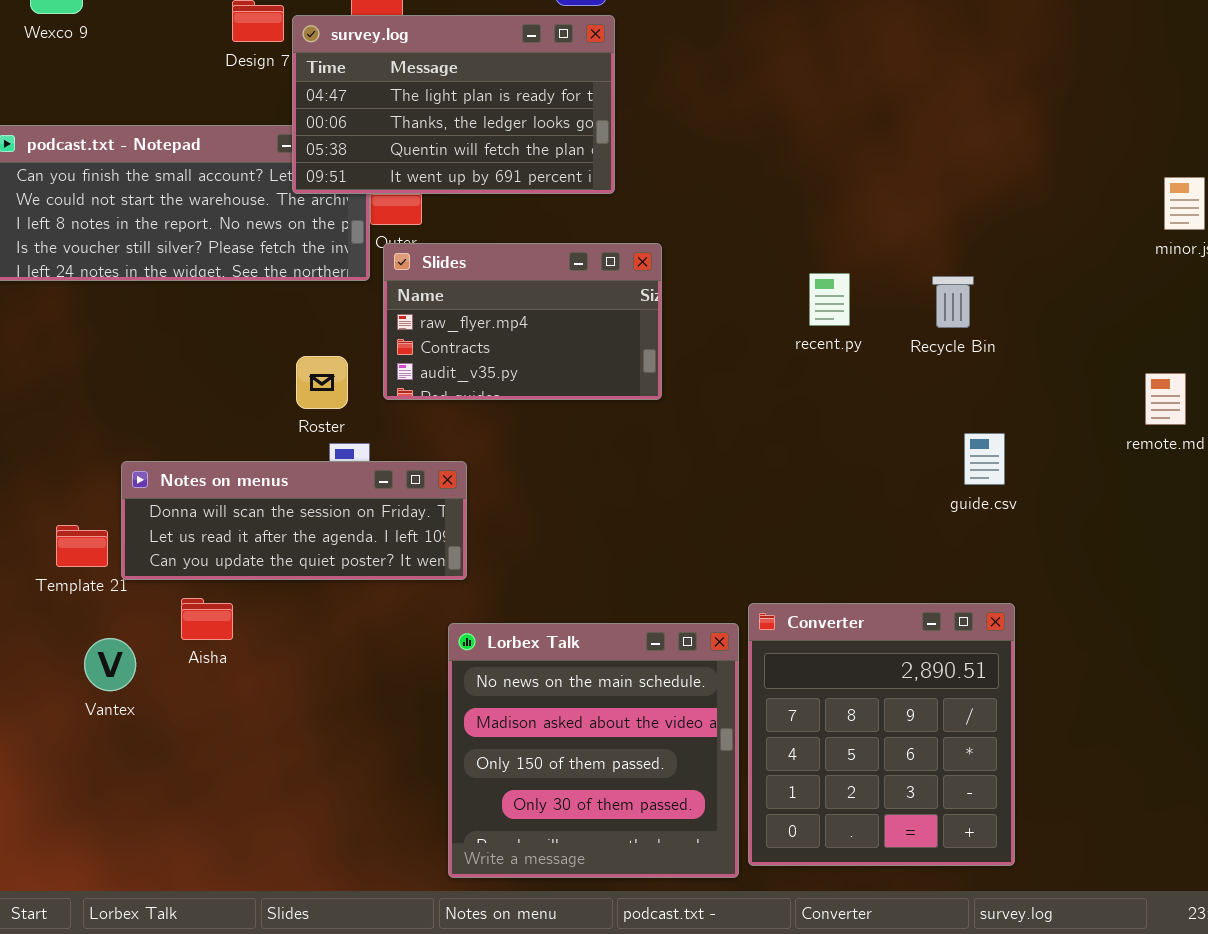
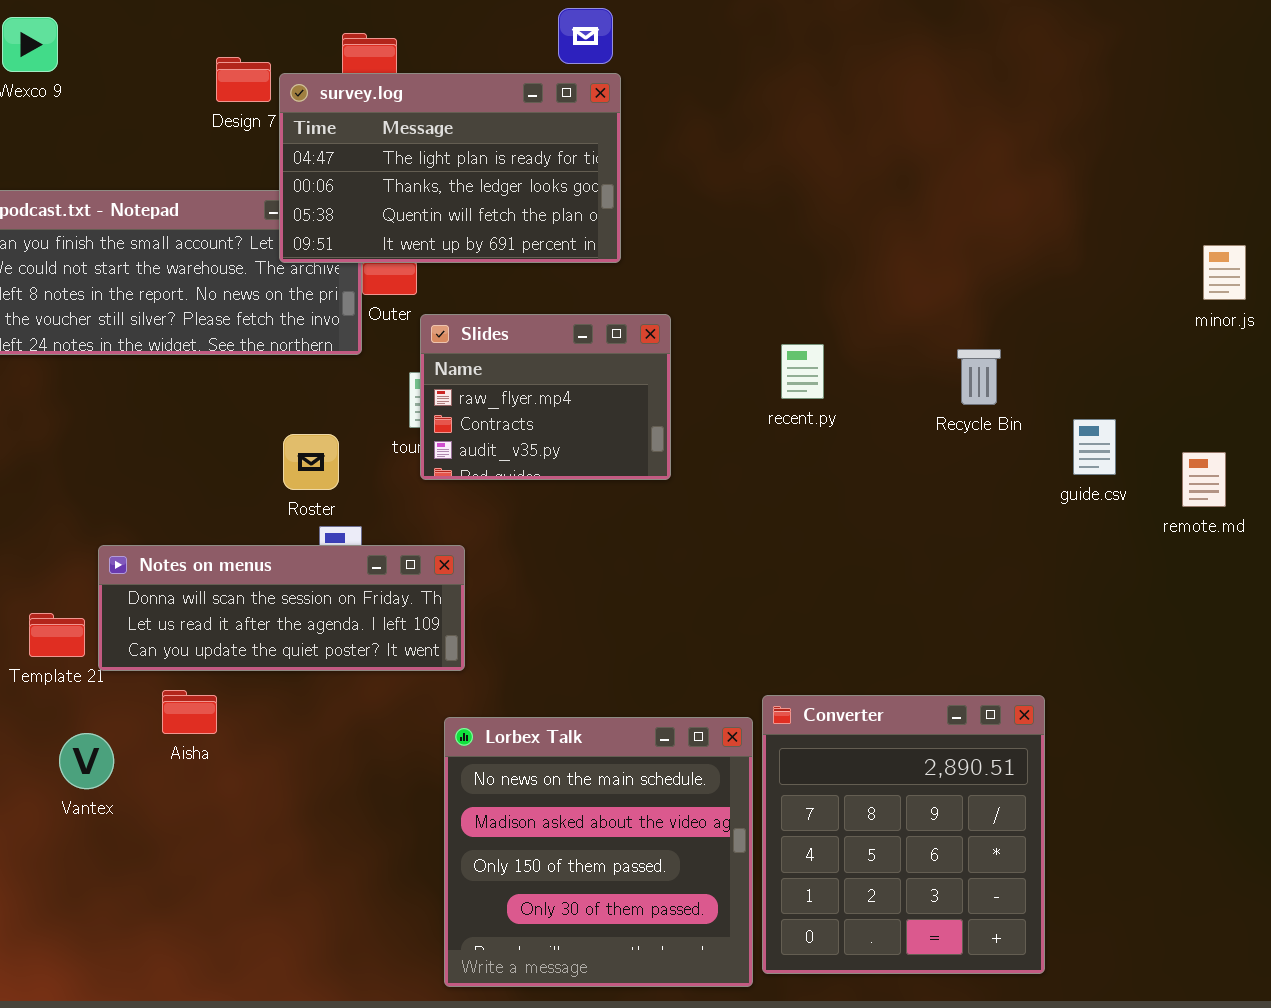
Slides: [383,243,662,400] -> [420,314,671,480], resized
recent.py: [809,273,850,326] -> [781,344,824,399], moved
guide.csv: [964,433,1005,485] -> [1073,419,1116,475], moved

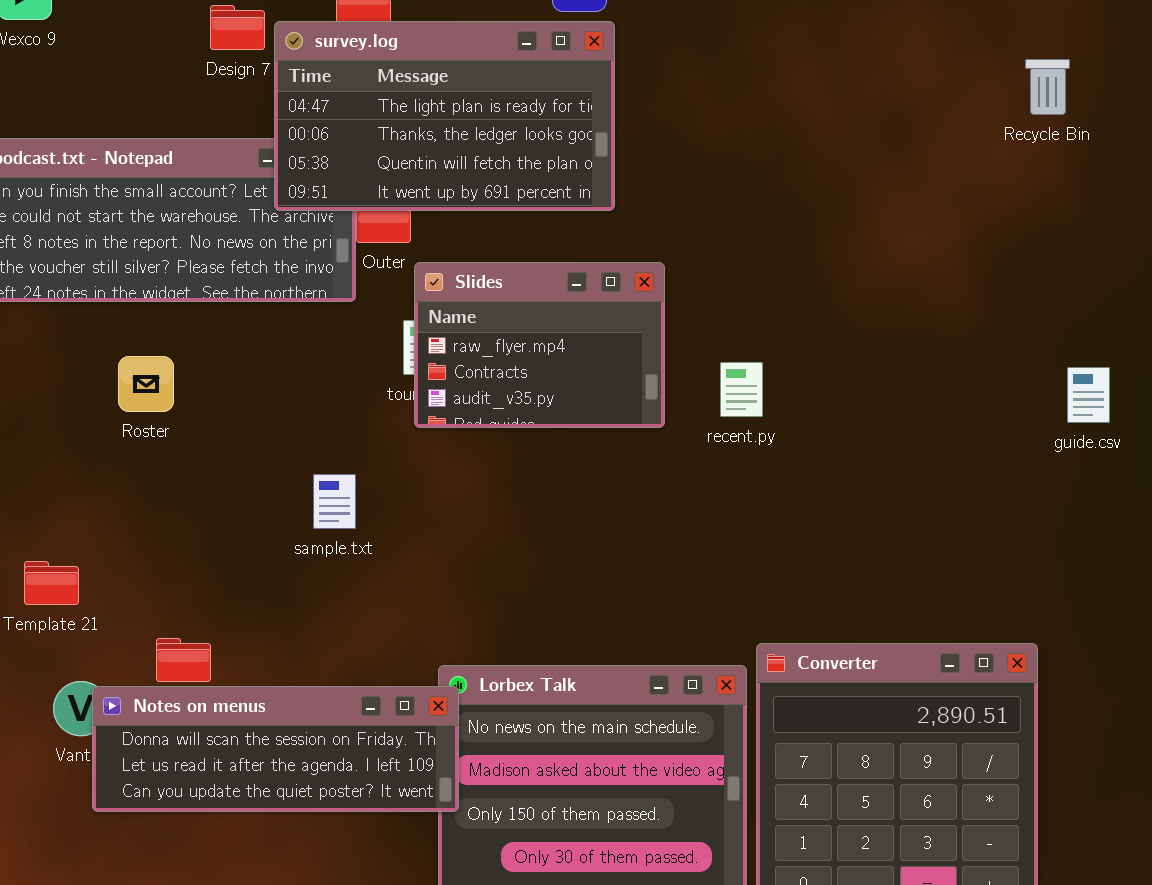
recent.py: [781,344,824,399] -> [720,362,763,417], moved
Recycle Bin: [957,349,1001,405] -> [1025,59,1070,115], moved
Roster: [283,434,339,490] -> [118,356,174,412], moved
Notes on menus: [98,545,465,671] -> [92,686,459,812], moved

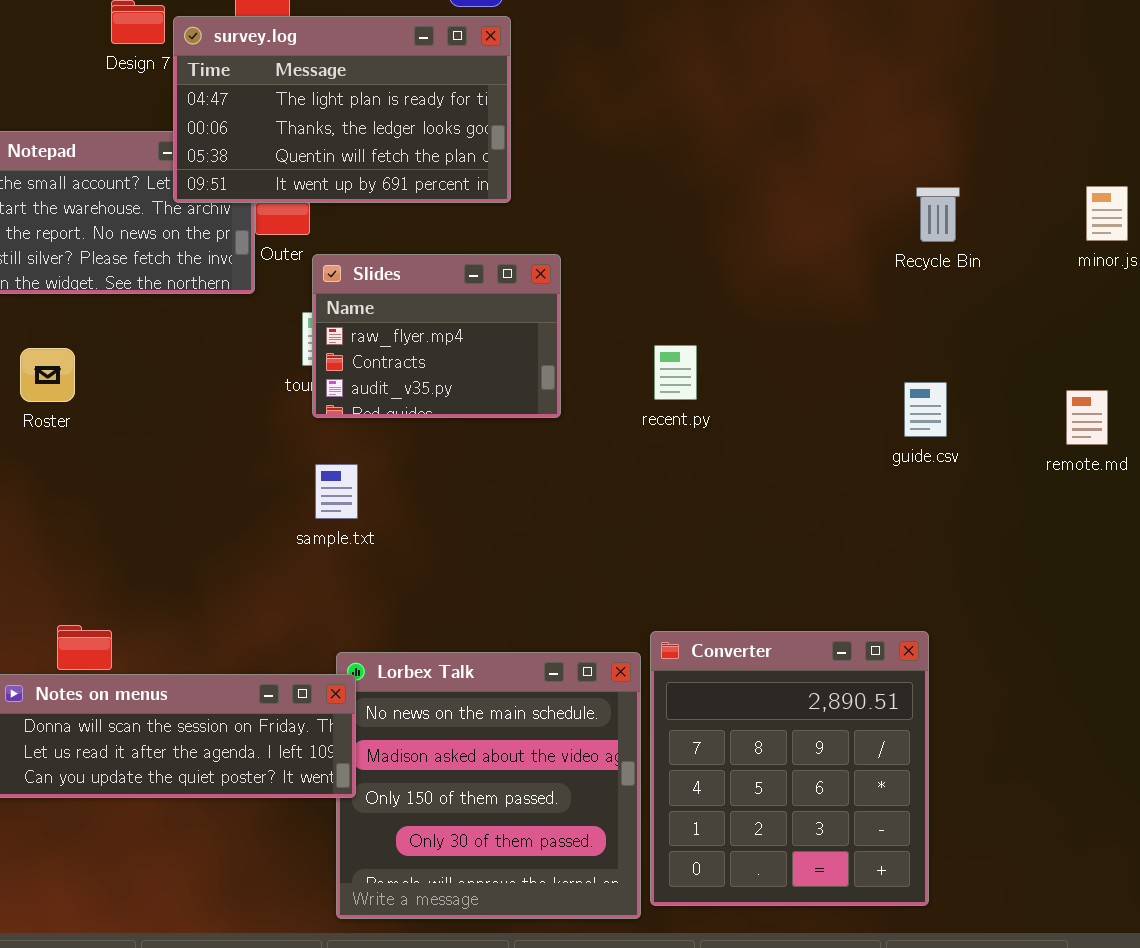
Recycle Bin: [1025,59,1070,115] -> [916,187,960,242], moved
recent.py: [720,362,763,417] -> [654,345,697,400], moved
guide.csv: [1067,367,1110,423] -> [904,382,947,437], moved
sample.txt: [313,474,356,529] -> [315,464,358,519], moved

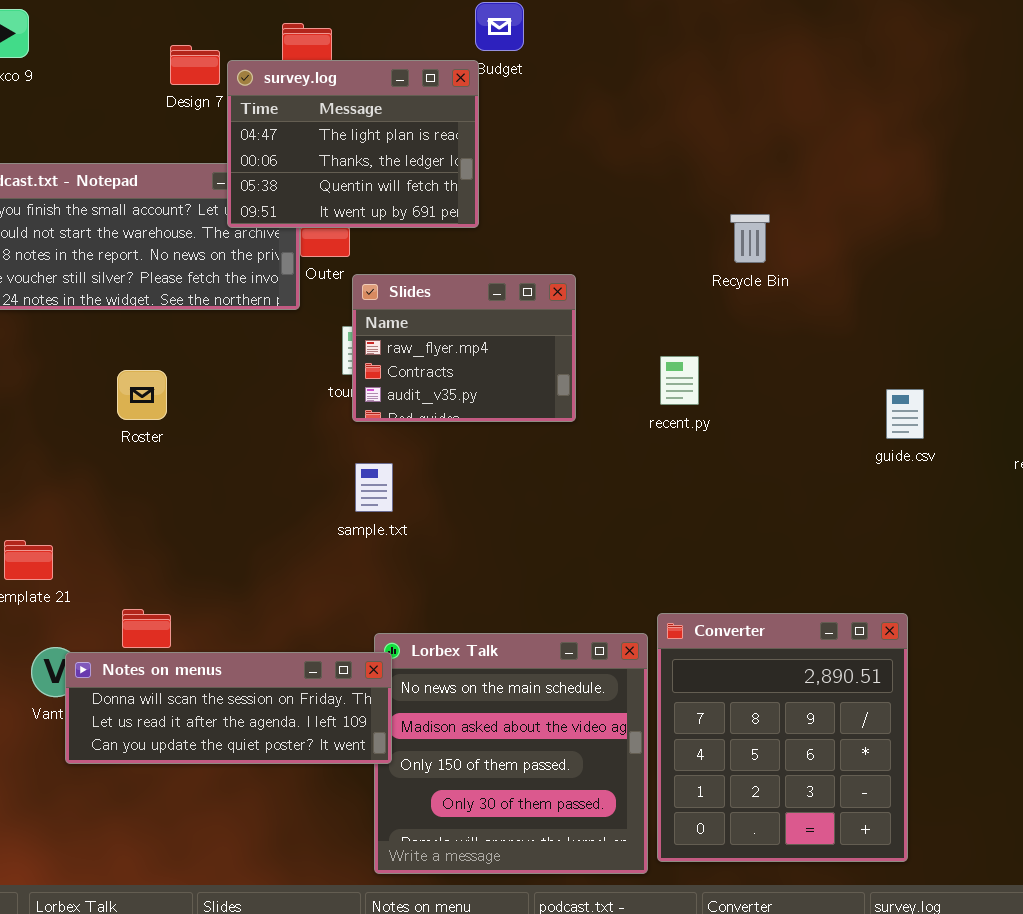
survey.log: [173,16,511,203] -> [227,60,479,228], resized
Recycle Bin: [916,187,960,242] -> [730,214,770,263], moved
Roster: [20,348,75,402] -> [117,370,167,420], moved

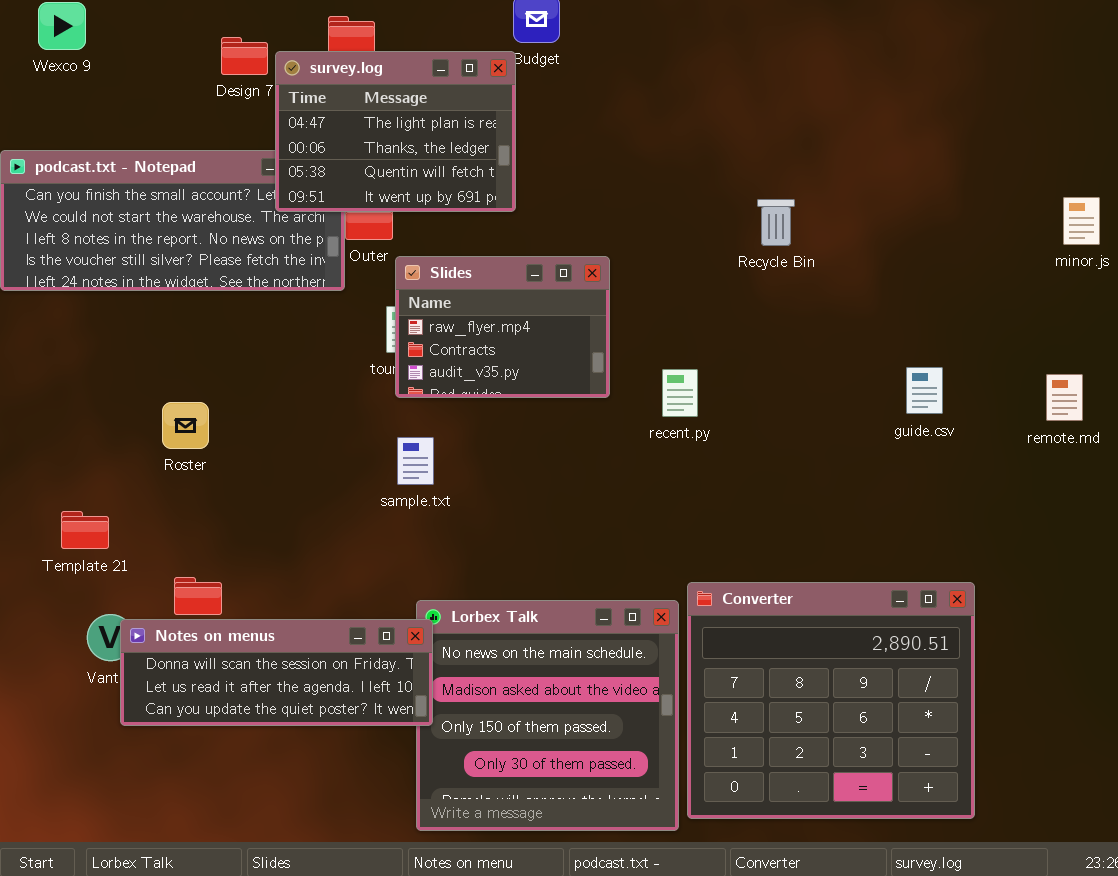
recent.py: [660,356,699,405] -> [662,369,698,417], moved
Roster: [117,370,167,420] -> [162,402,209,449], moved
Converter: [657,613,908,862] -> [687,582,975,819], resized

